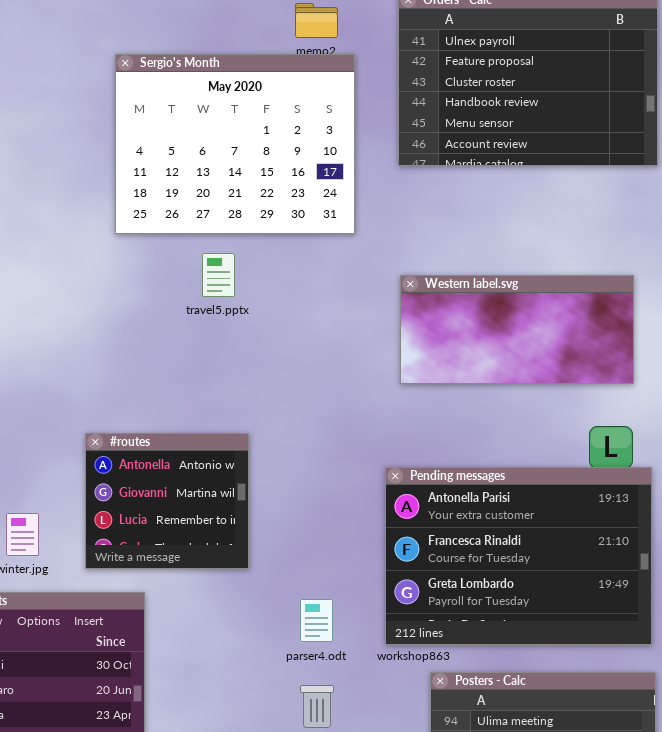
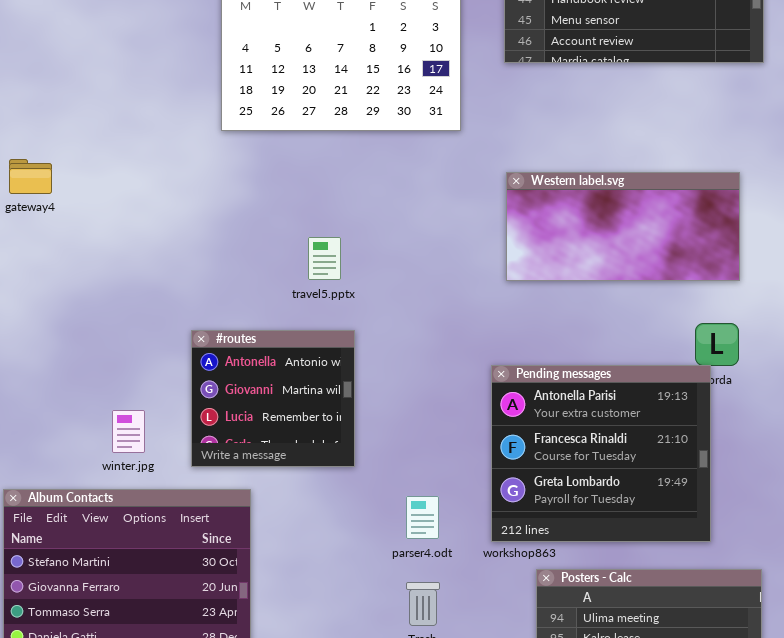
travel5.pptx: [202,253,235,297] -> [308,237,341,280], moved
Pending messages: [385,467,652,645] -> [491,365,711,542], resized

